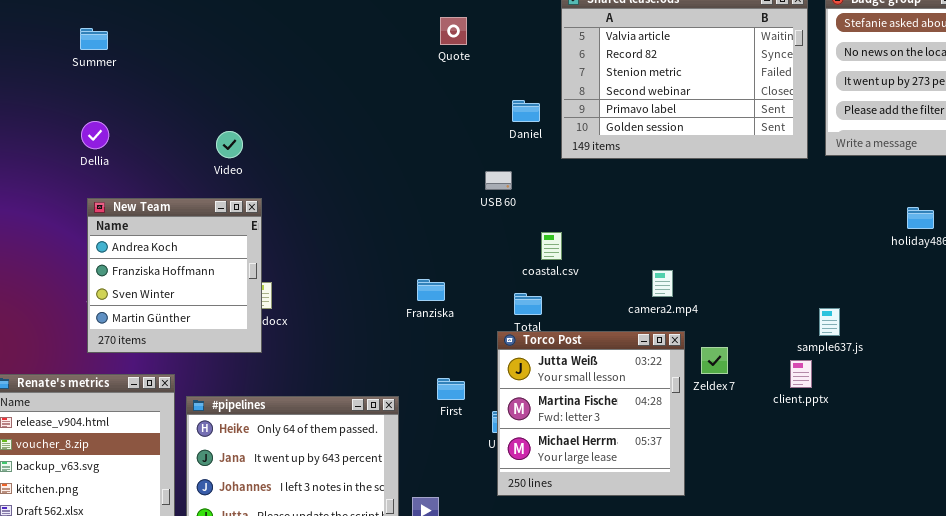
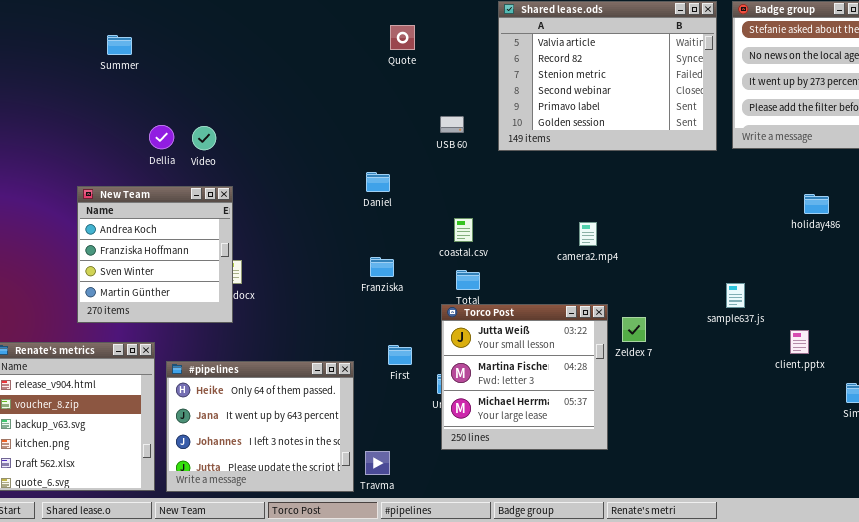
Summer: [80,28,108,50] -> [107,35,132,55], moved
Daniel: [512,100,540,122] -> [366,172,390,192], moved
Dellia: [81,121,109,149] -> [149,125,174,149], moved
USB 60: [485,171,512,190] -> [440,116,464,133], moved
coastal.csv: [541,232,562,260] -> [454,218,473,242], moved
camera2.mp4: [652,270,673,297] -> [579,222,597,246], moved
client.pptx: [790,360,812,388] -> [790,330,809,354], moved

